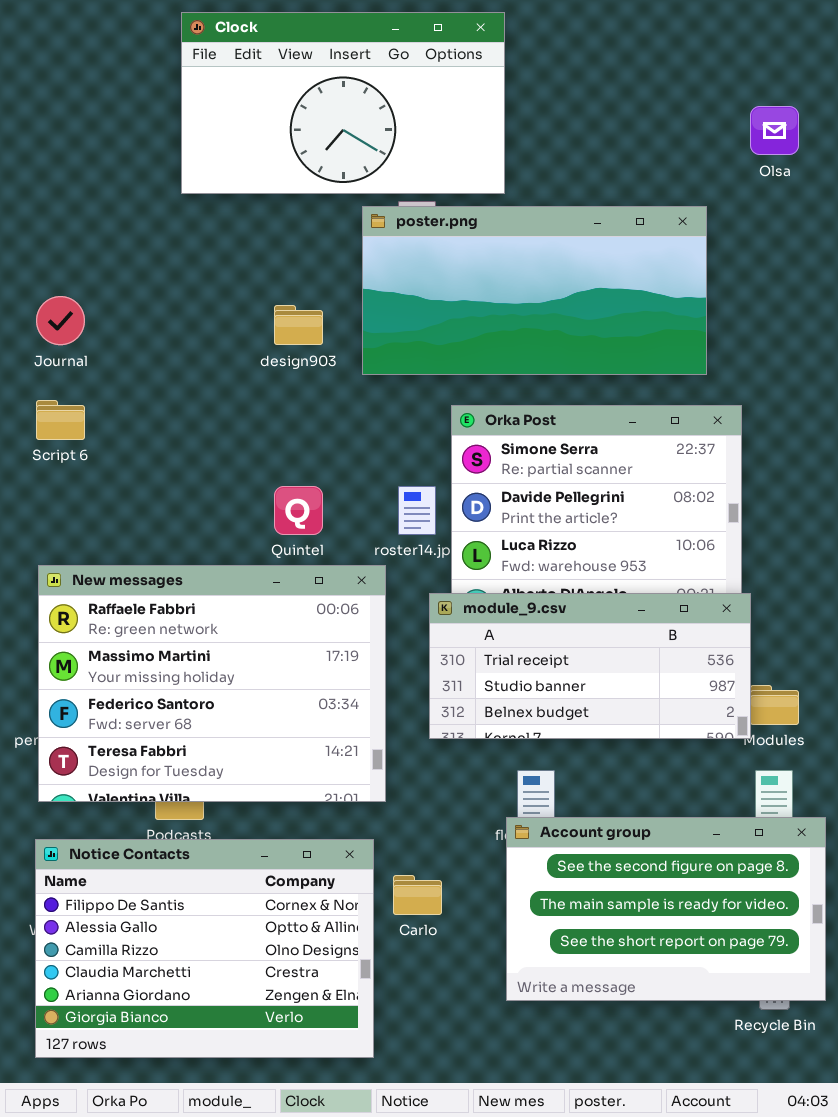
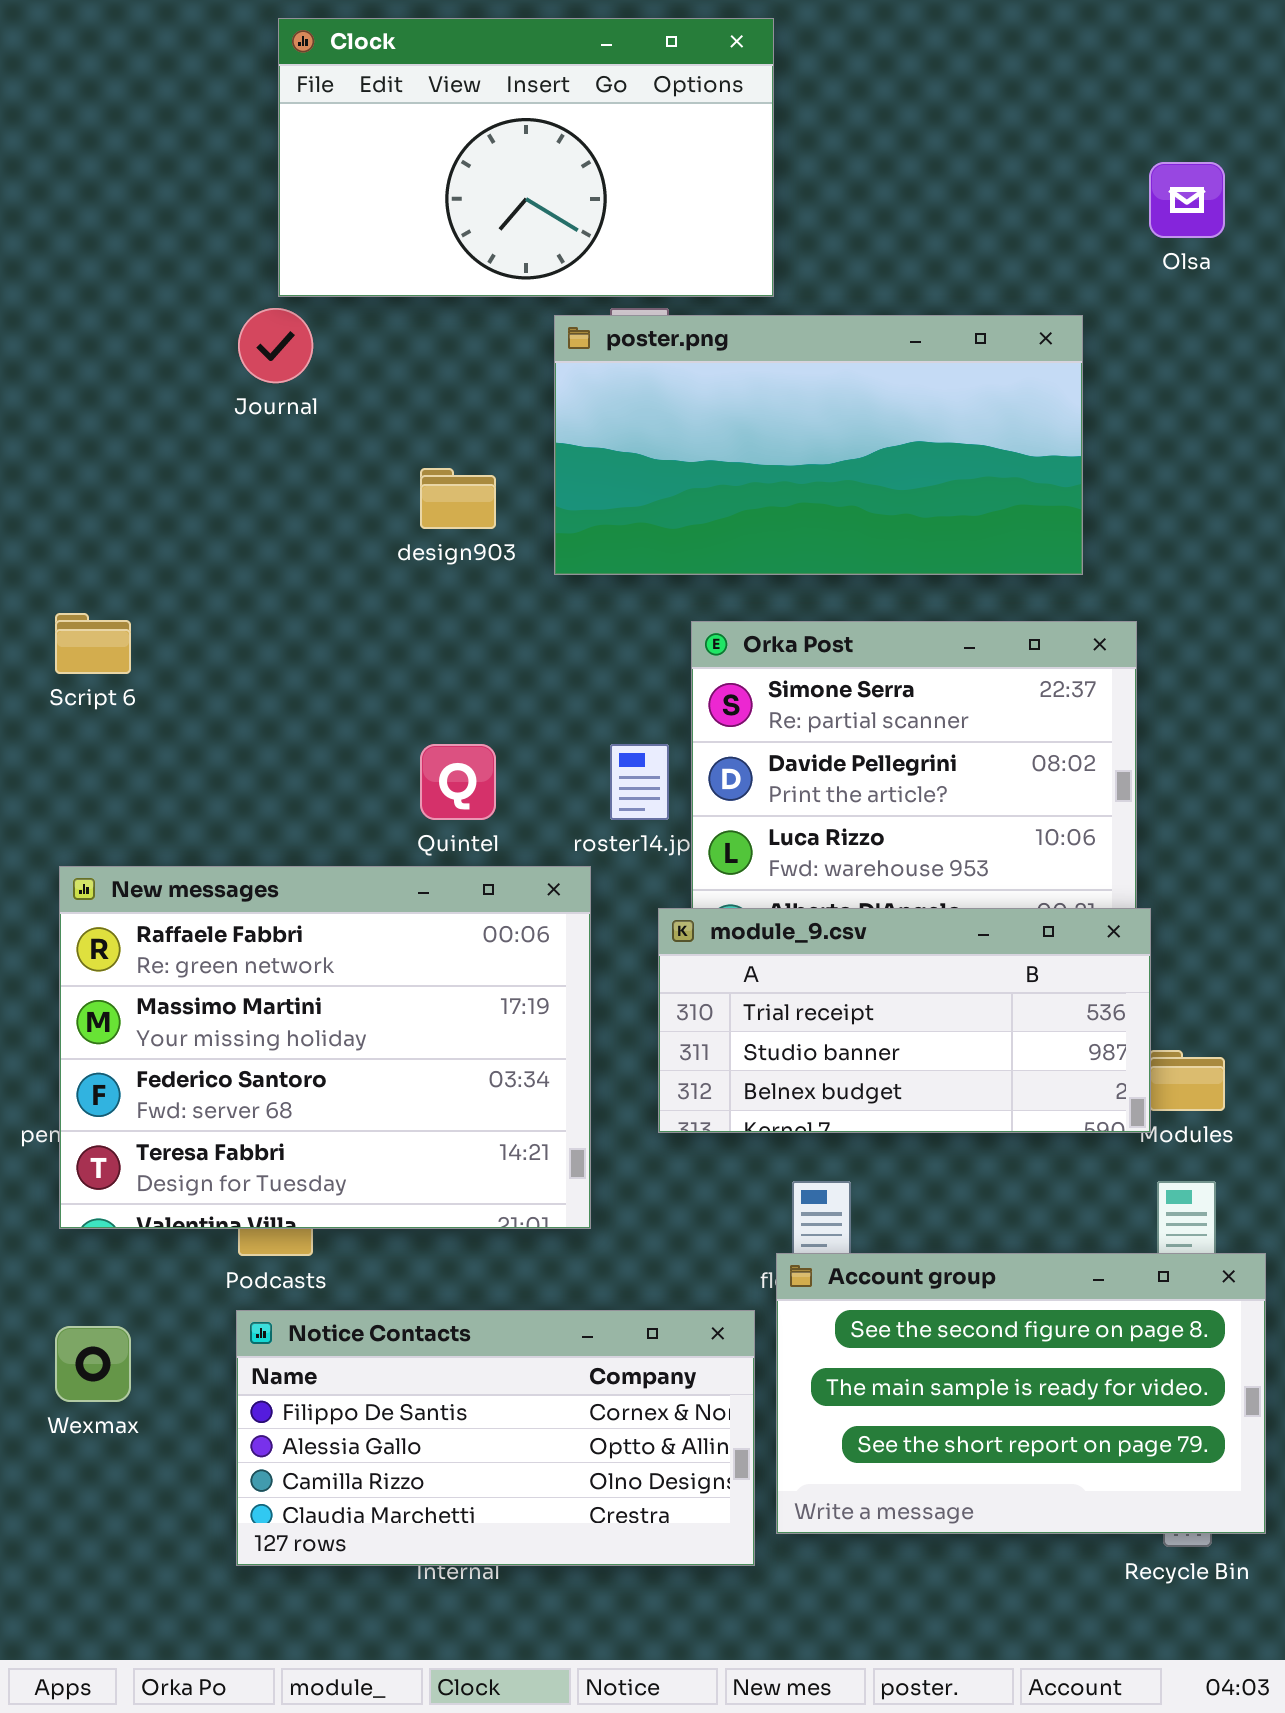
Journal: [36,296,85,345] -> [238,308,313,383], moved
Notice Contacts: [35,839,374,1058] -> [236,1310,755,1566], moved, resized

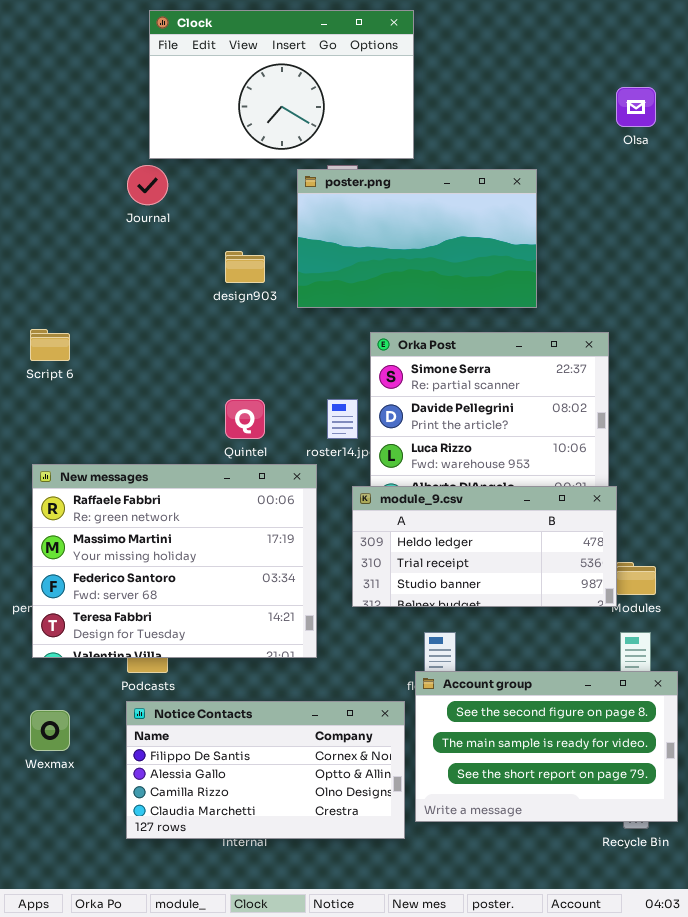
poster.png: [554,315,1083,575] -> [297,169,537,308], resized
module_9.csv: [658,908,1151,1133] -> [352,486,617,607], scrolled up 1 row

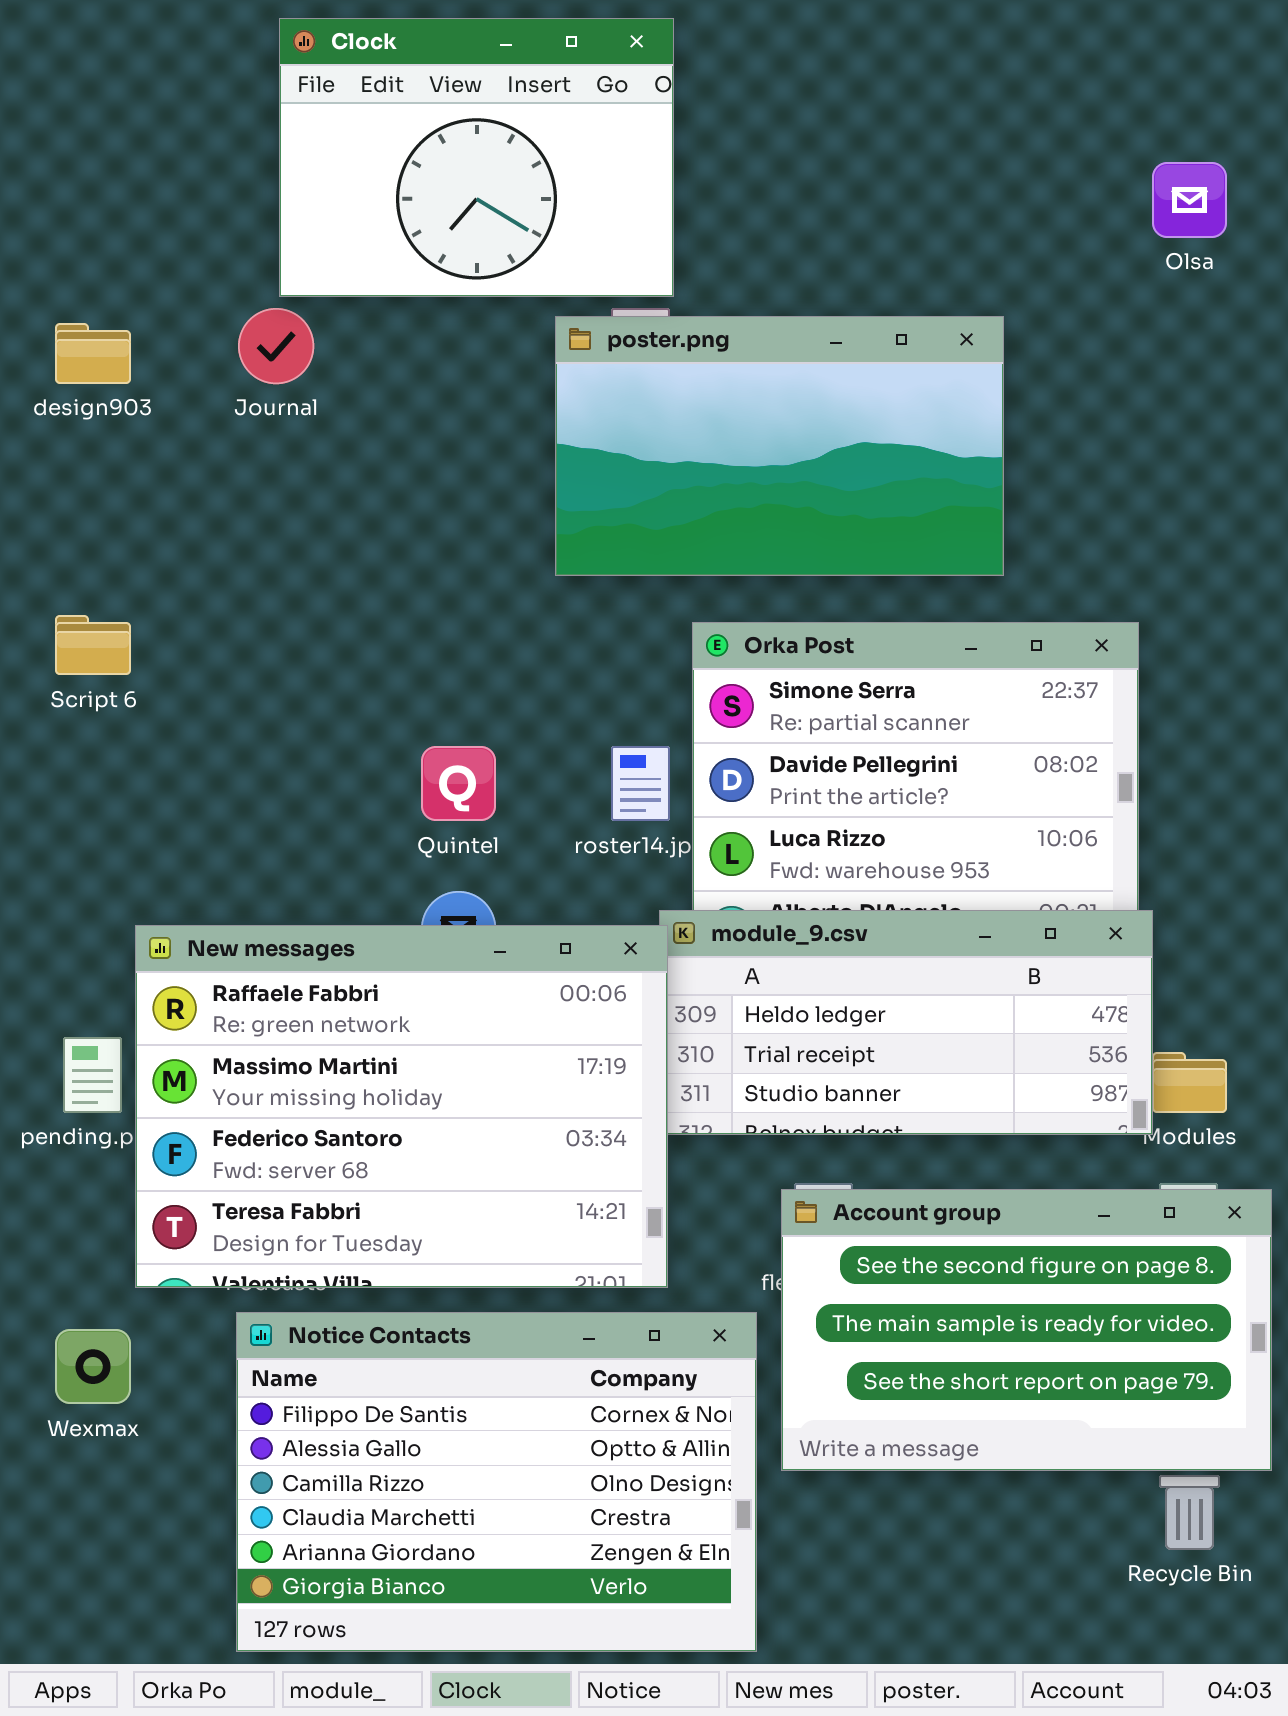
Clock: [149,10,414,159] -> [279,18,674,297], resized
design903: [225,251,265,283] -> [55,323,131,384], moved
New messages: [32,464,317,658] -> [135,925,668,1288], moved
Account group: [415,671,678,822] -> [781,1189,1272,1471], moved
Notice Contacts: [126,701,405,839] -> [236,1312,757,1652], resized

